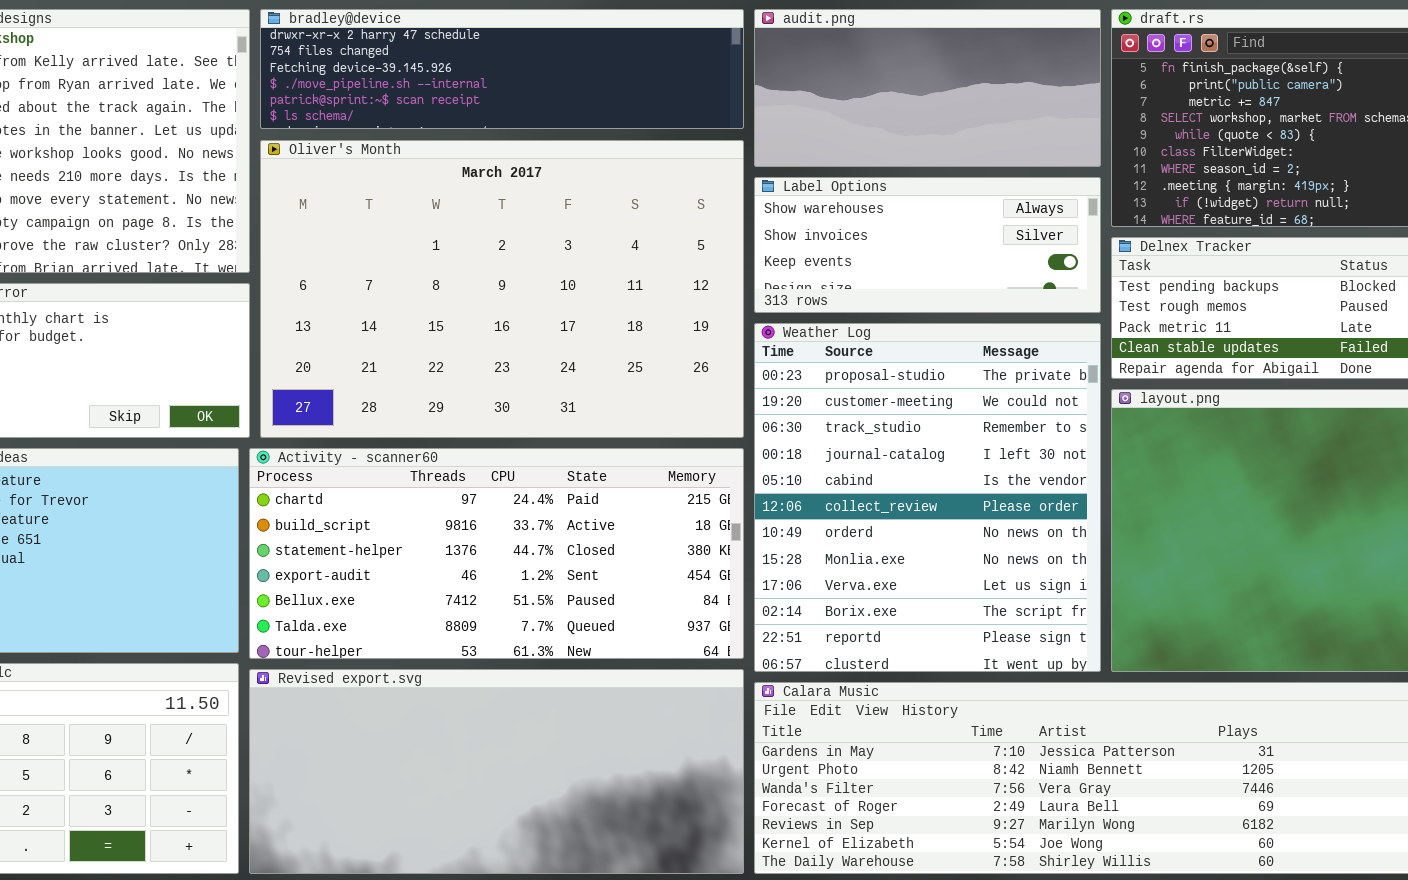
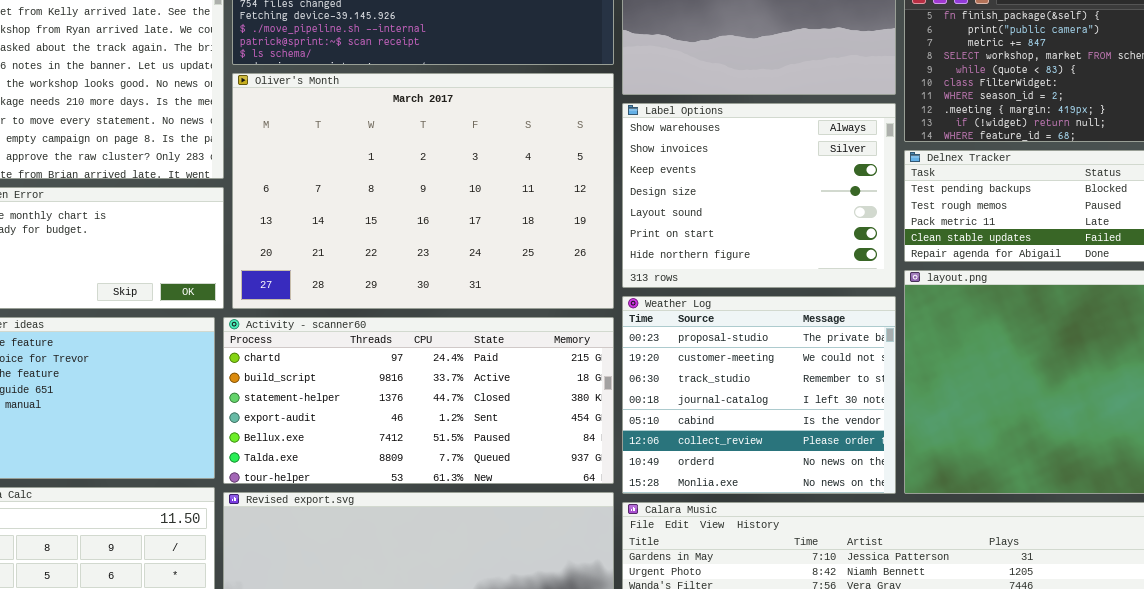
Label Options: [754,177,1101,313] -> [622,103,896,288], resized
Weather Log: [754,323,1101,672] -> [622,296,896,494], resized

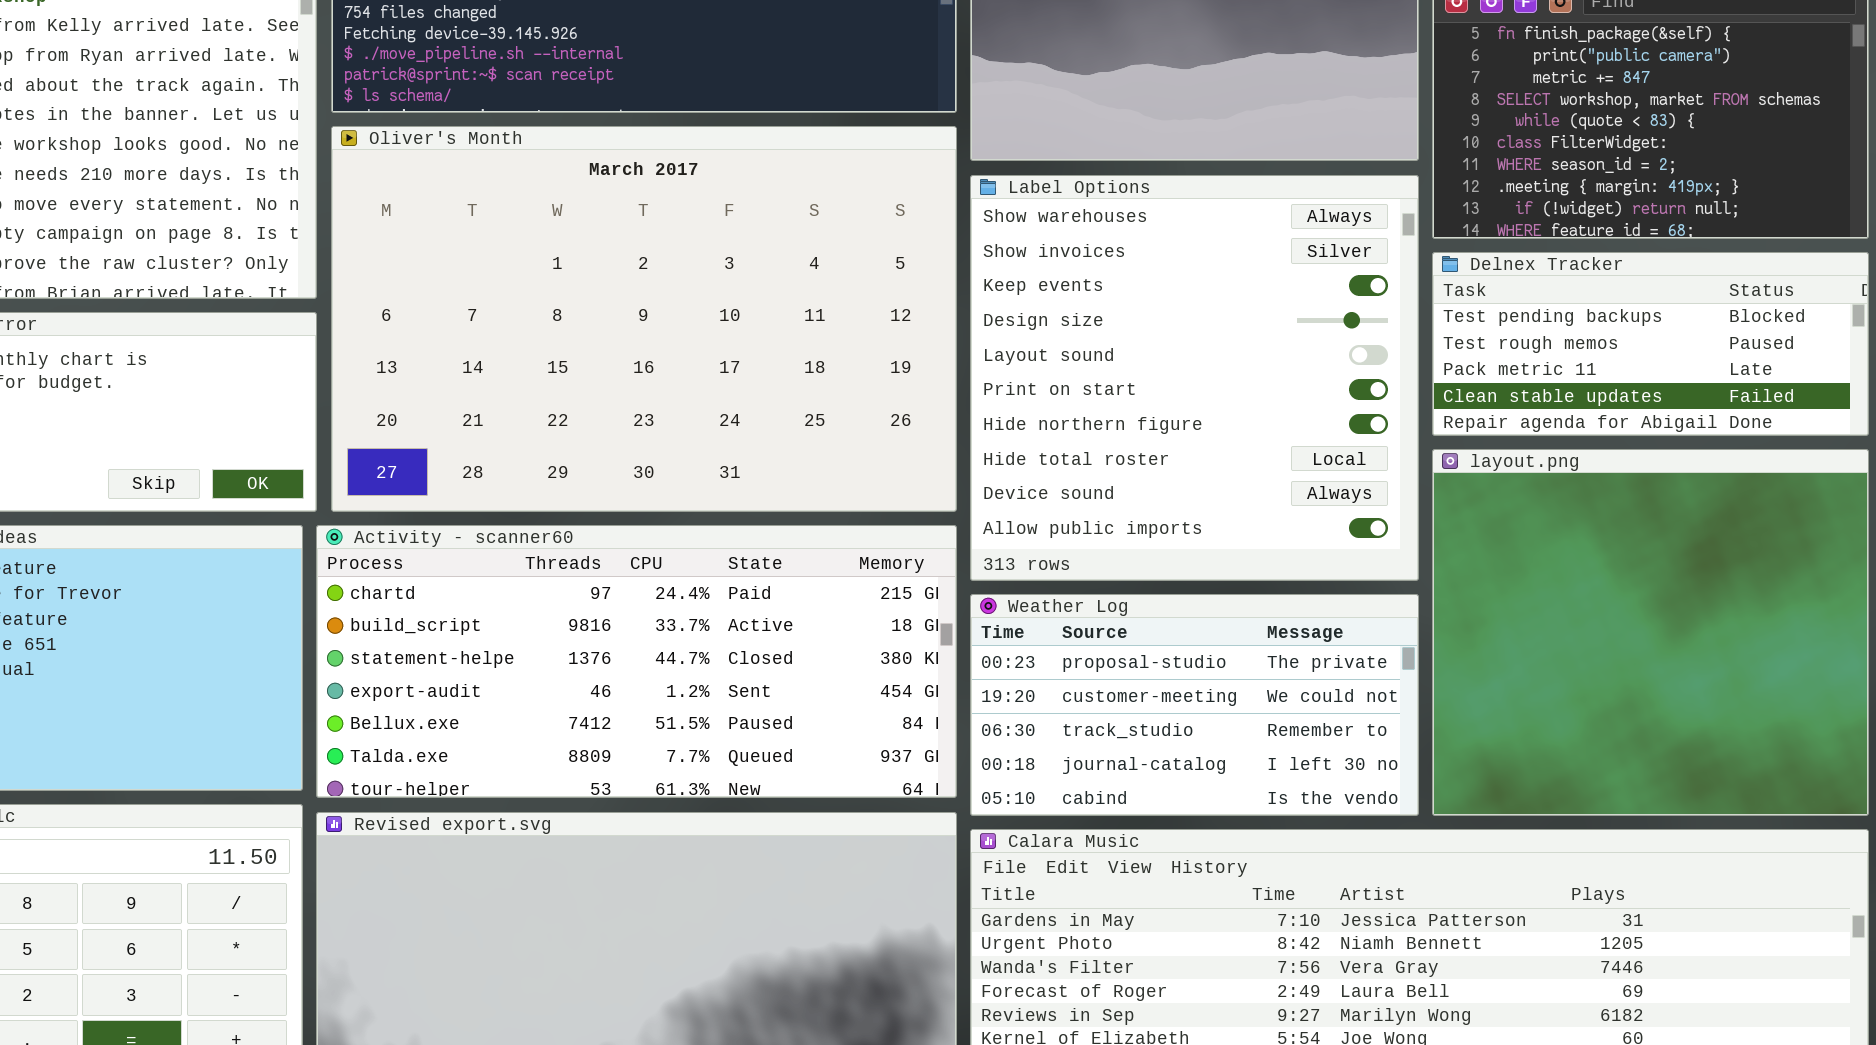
Label Options: [622,103,896,288] -> [970,175,1419,581], resized
Weather Log: [622,296,896,494] -> [970,594,1419,816], resized

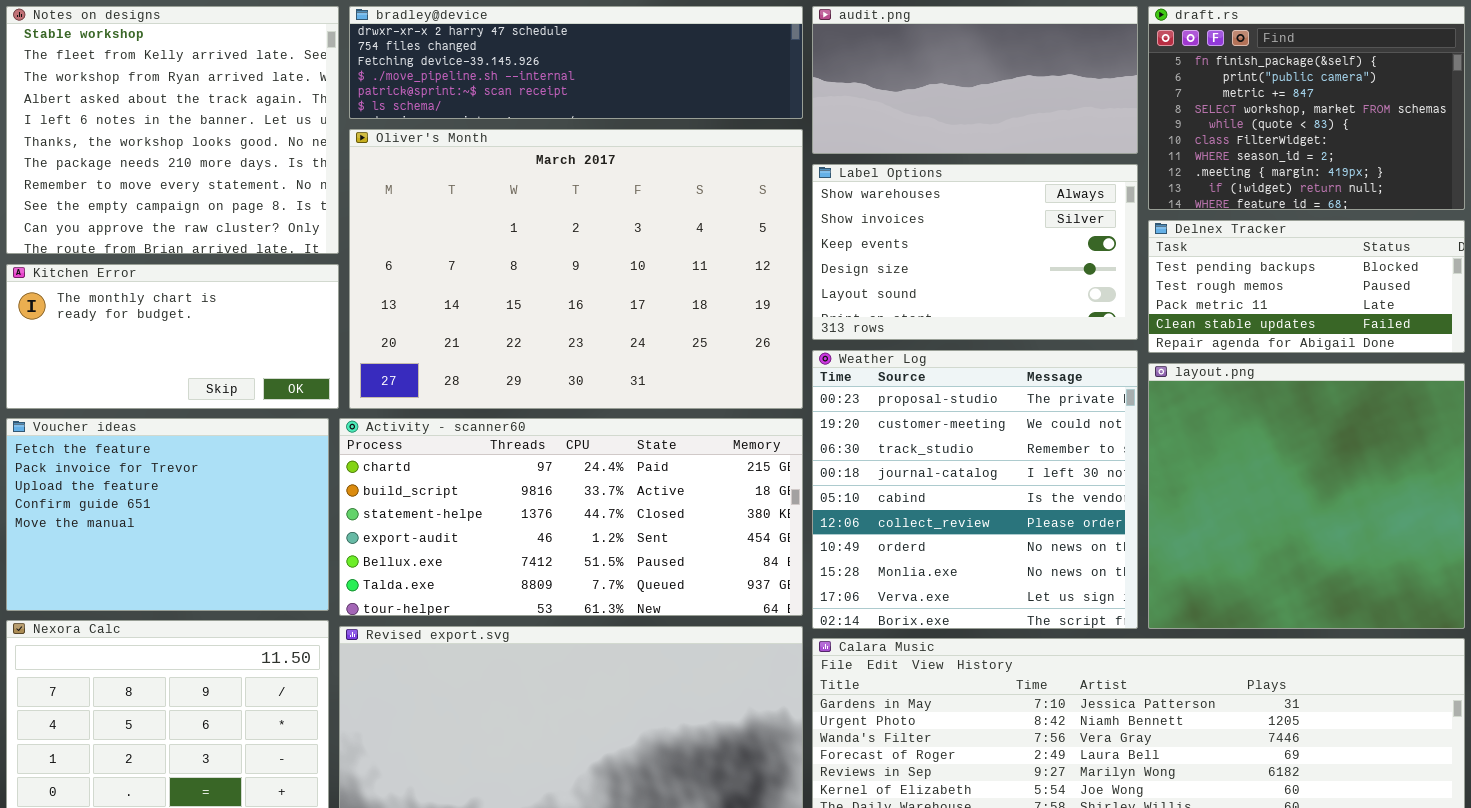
Label Options: [970,175,1419,581] -> [812,164,1138,340], resized
Weather Log: [970,594,1419,816] -> [812,350,1138,629], resized

